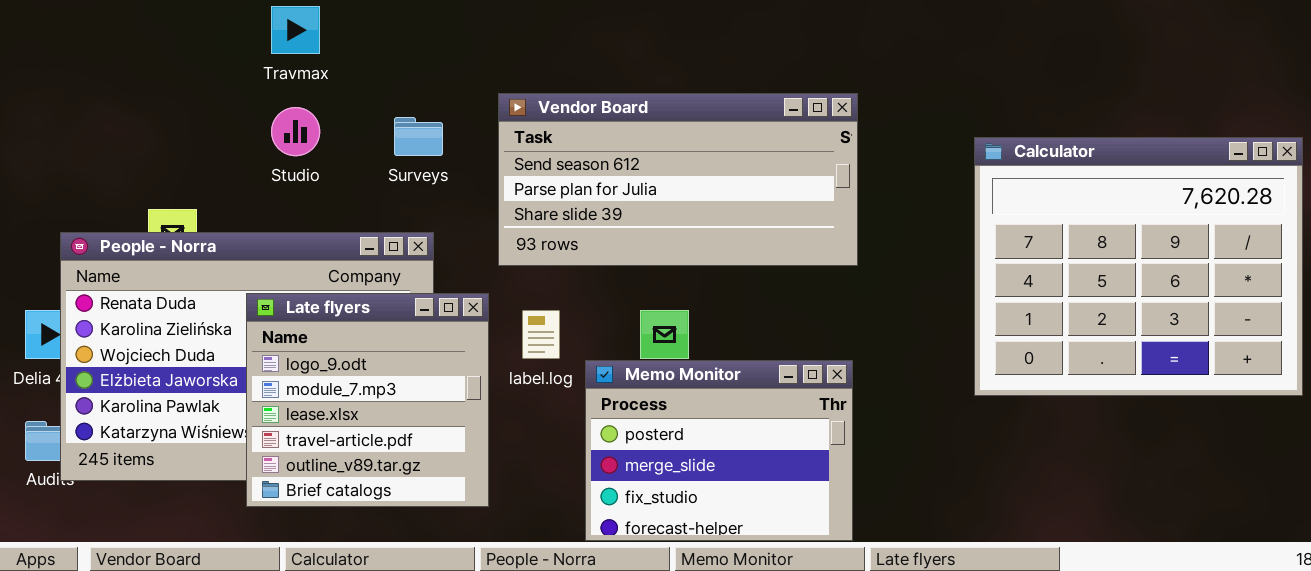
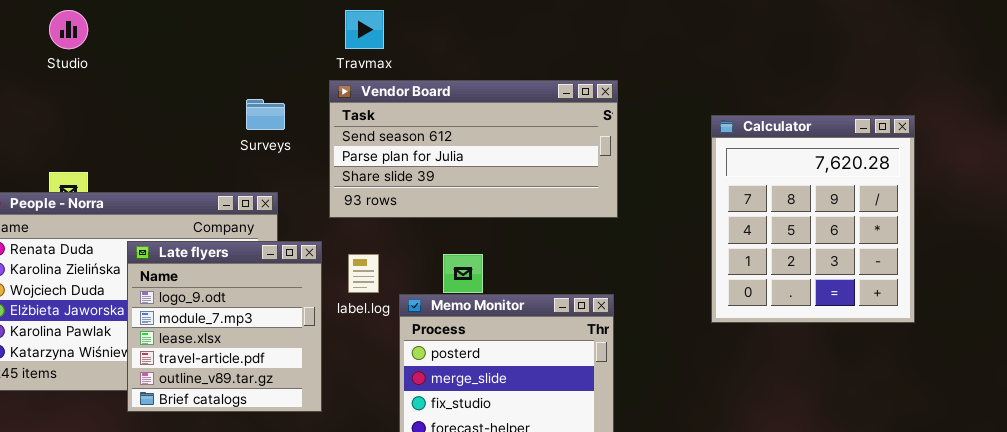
Travmax: [271,6,320,54] -> [345,10,384,49], moved
Studio: [271,107,320,156] -> [49,10,88,49], moved
Calculator: [974,137,1303,396] -> [711,115,915,323], resized

